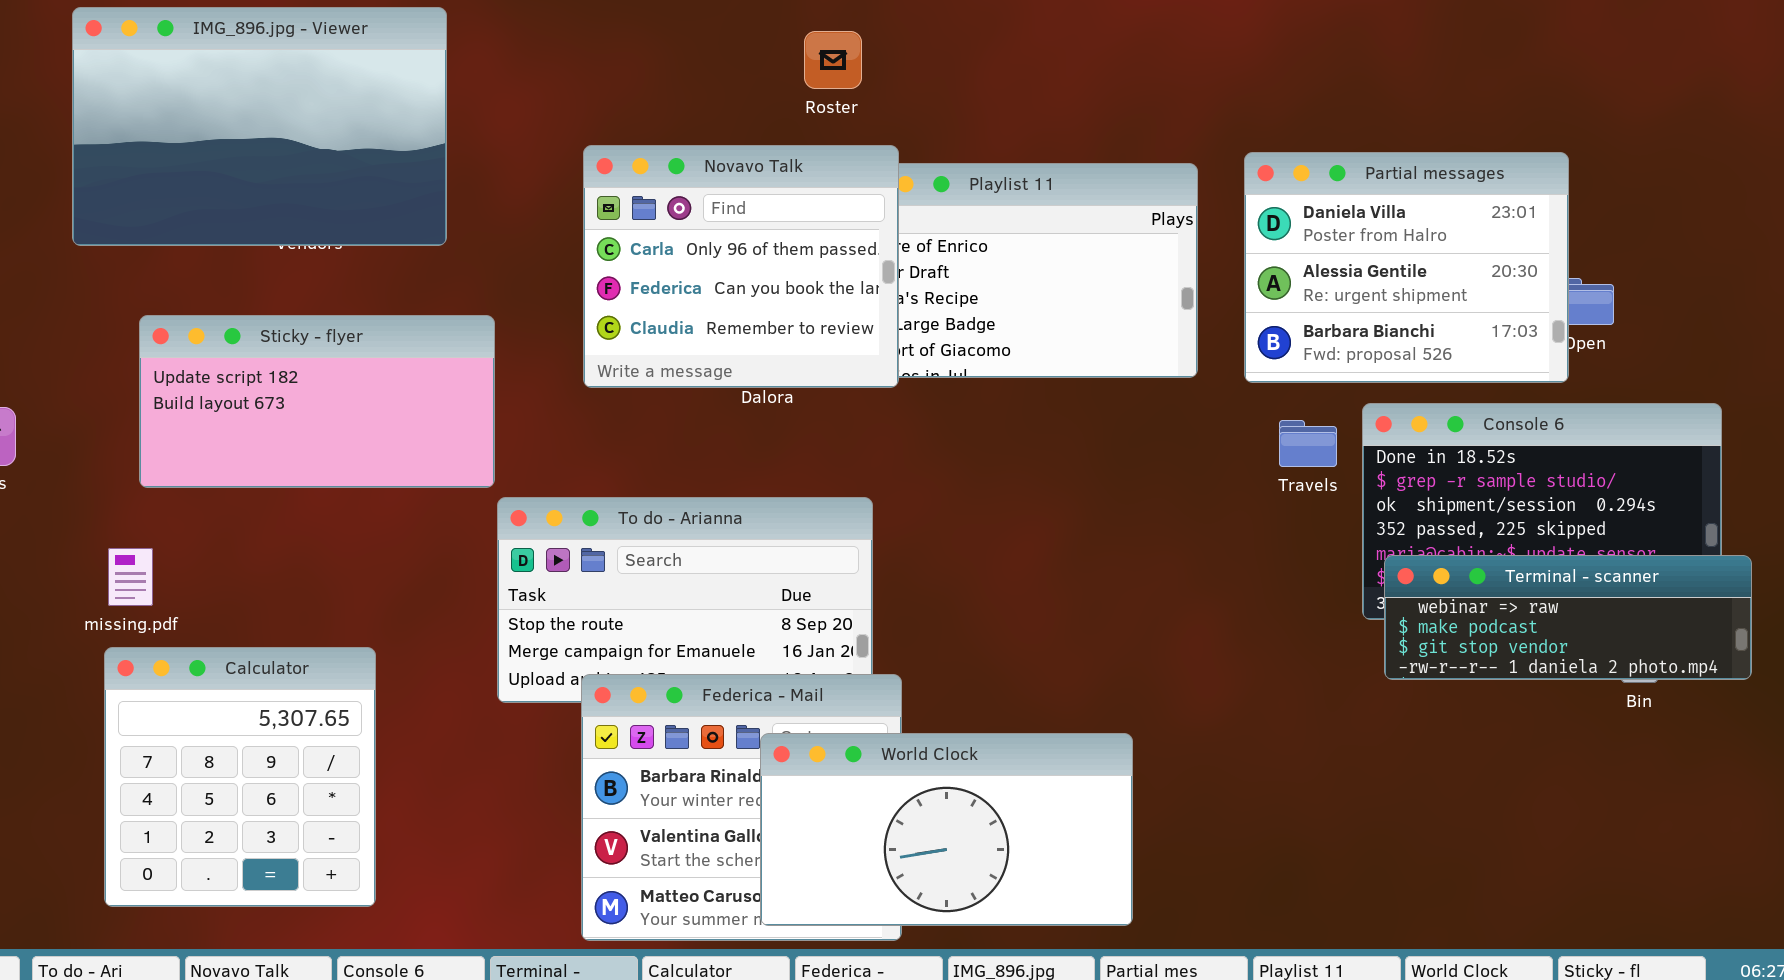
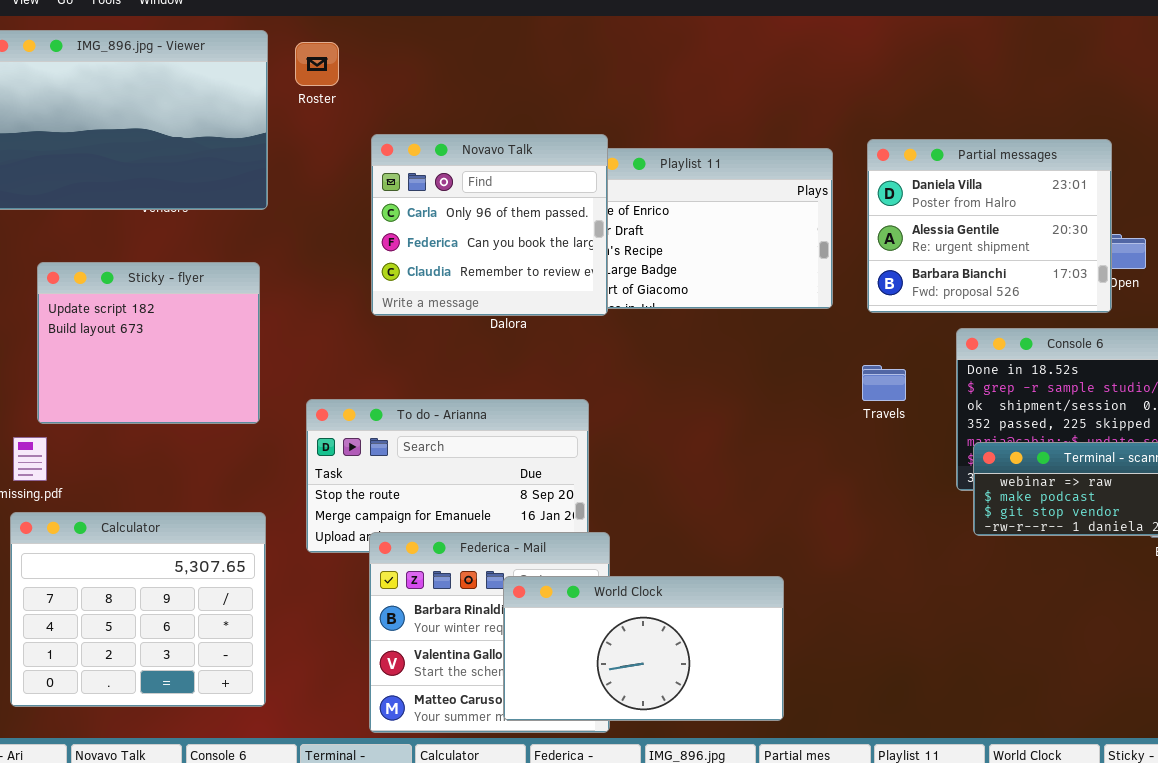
Roster: [804,31,862,89] -> [295,42,339,86], moved
Sticky - flyer: [139,315,495,488] -> [37,262,260,424], resized
Travels: [1279,420,1337,467] -> [862,365,906,401], moved
Calculator: [104,647,376,907] -> [10,512,266,707], resized

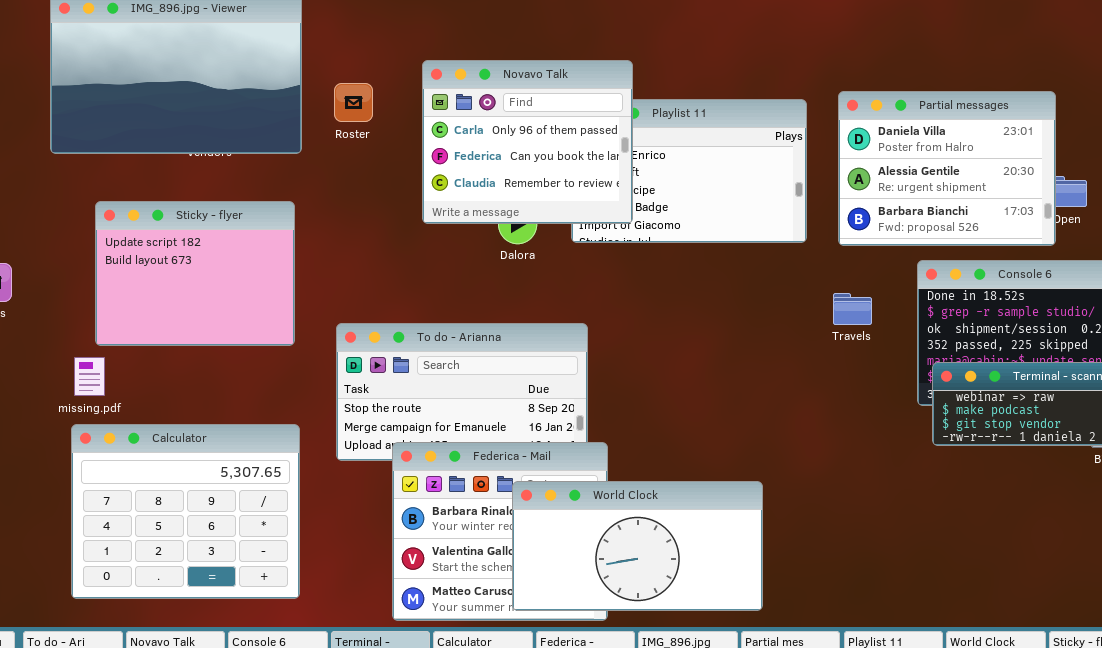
Roster: [295,42,339,86] -> [334,83,373,122], moved
Novavo Talk: [371,134,608,316] -> [422,60,633,224], moved

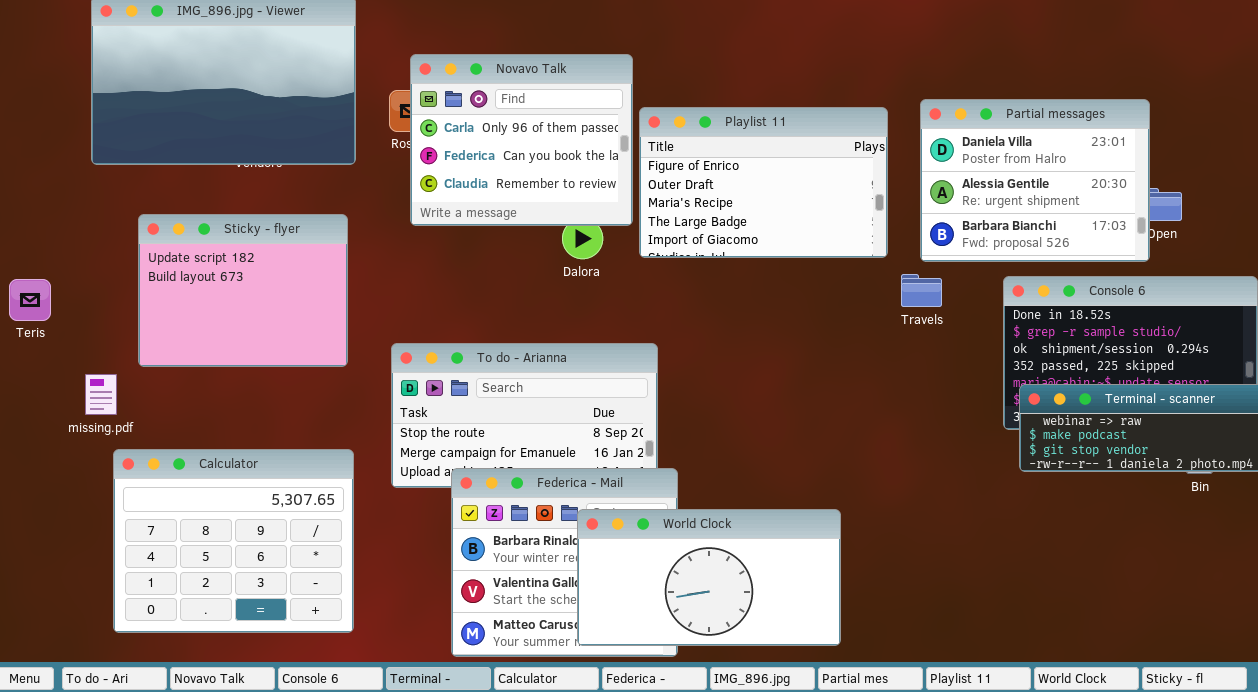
Novavo Talk: [422,60,633,224] -> [410,54,633,226], moved
Travels: [833,293,872,325] -> [901,274,942,307], moved
missing.pdf: [74,357,105,396] -> [85,374,117,415], moved

